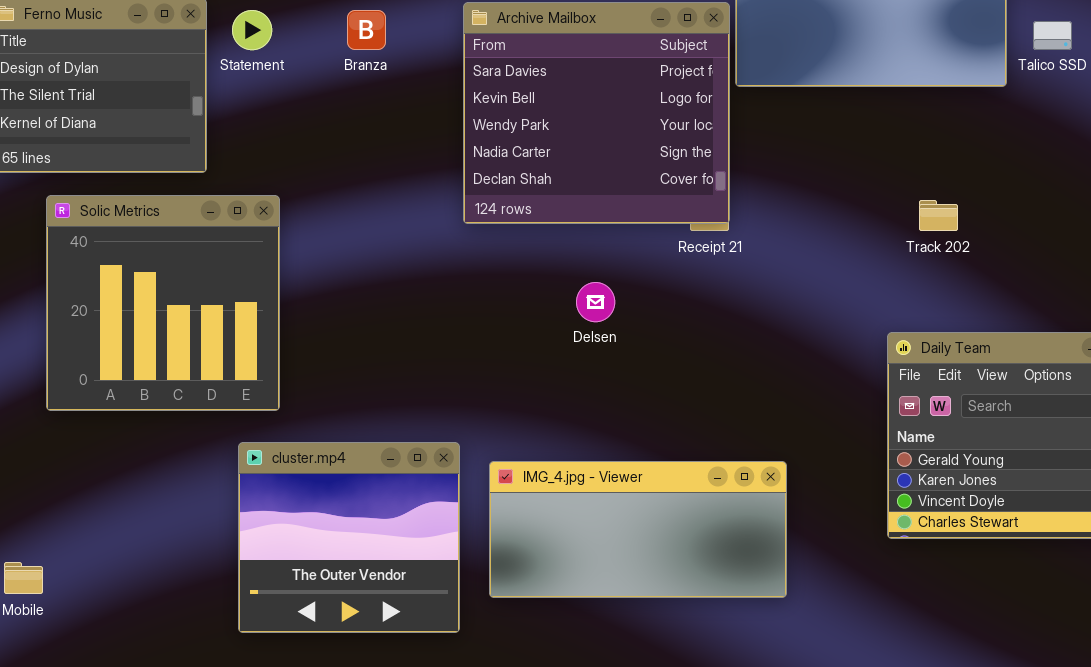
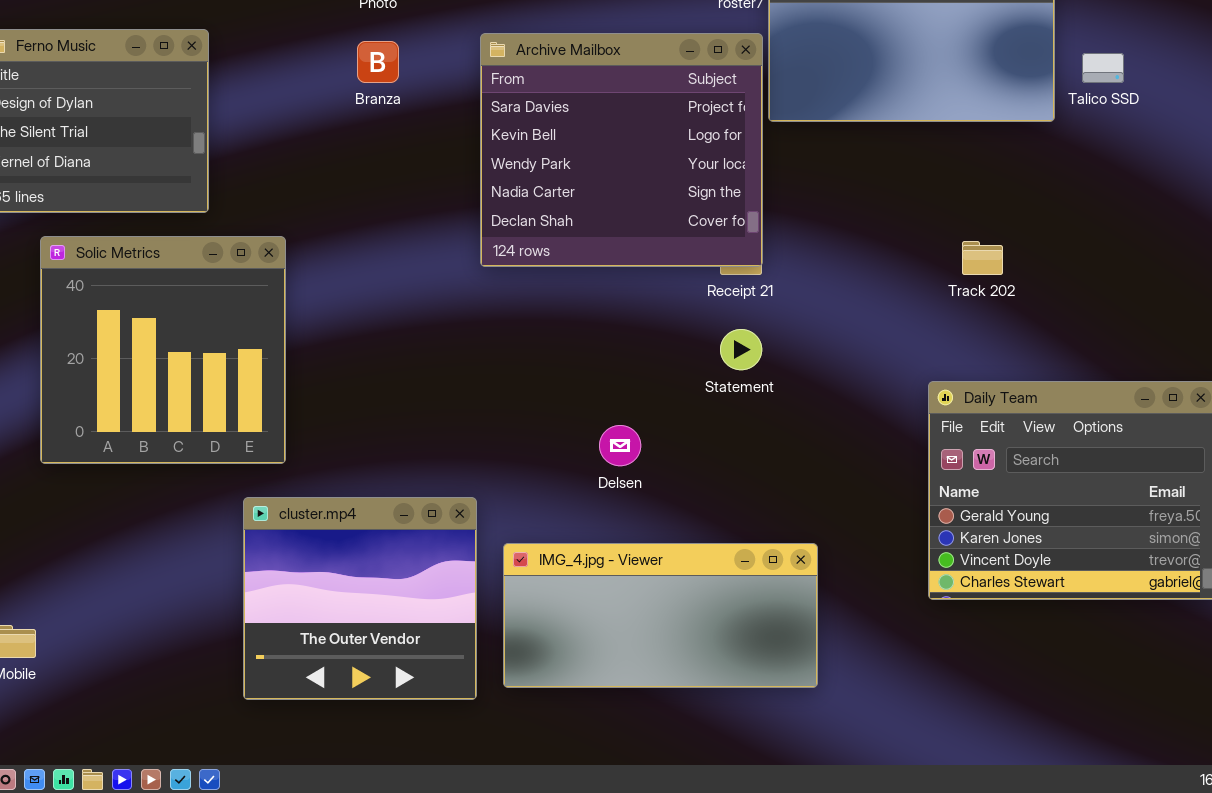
Statement: [232,10,272,50] -> [720,329,762,370], moved
Delsen: [576,282,615,322] -> [599,425,641,466], moved
IMG_4.jpg - Viewer: [489,461,787,598] -> [503,543,818,688], moved

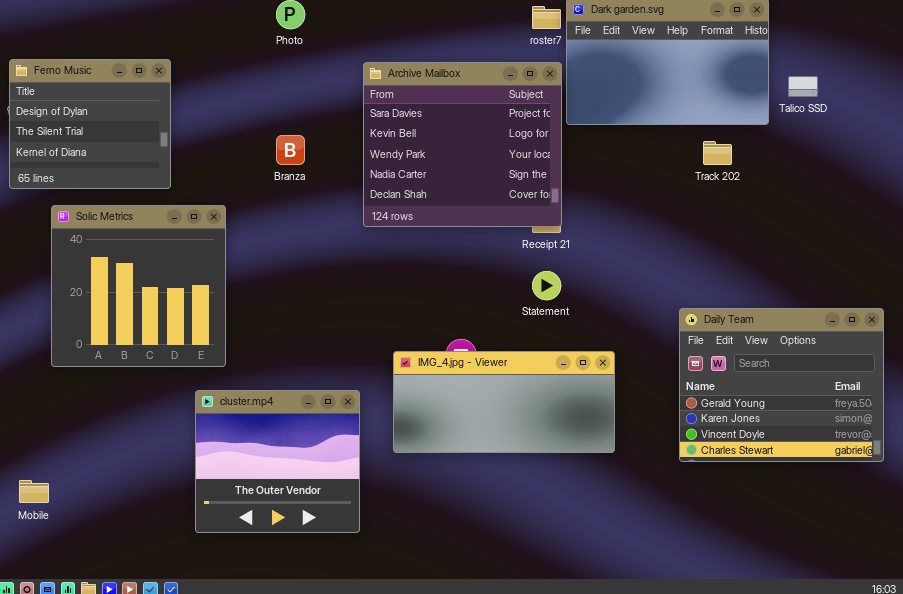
Branza: [357,41,399,83] -> [276,135,305,165], moved
Track 202: [962,241,1003,275] -> [703,141,732,165], moved
IMG_4.jpg - Viewer: [503,543,818,688] -> [393,351,615,453], moved

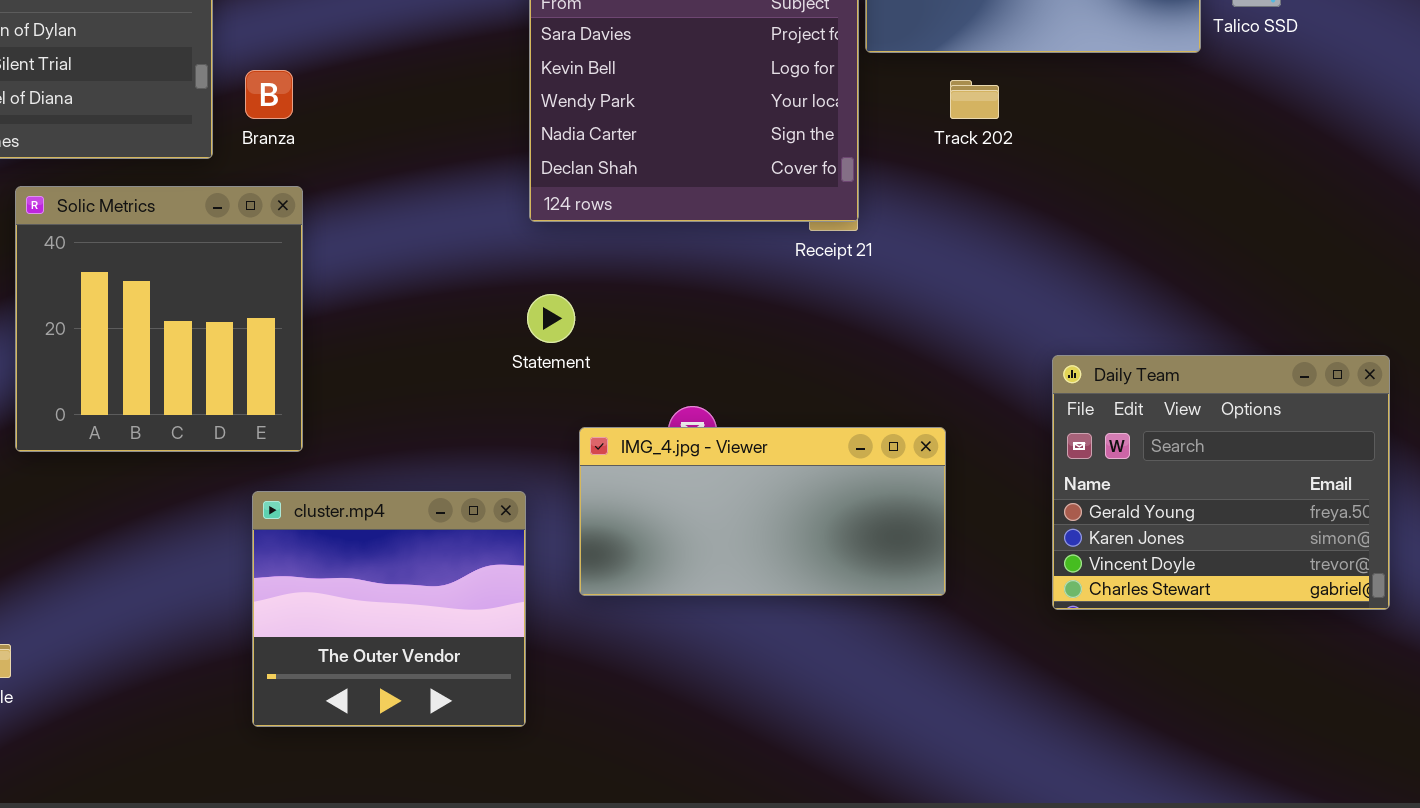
Branza: [276,135,305,165] -> [245,70,293,119], moved
Track 202: [703,141,732,165] -> [950,80,999,119], moved
Statement: [532,271,561,300] -> [527,294,575,343], moved

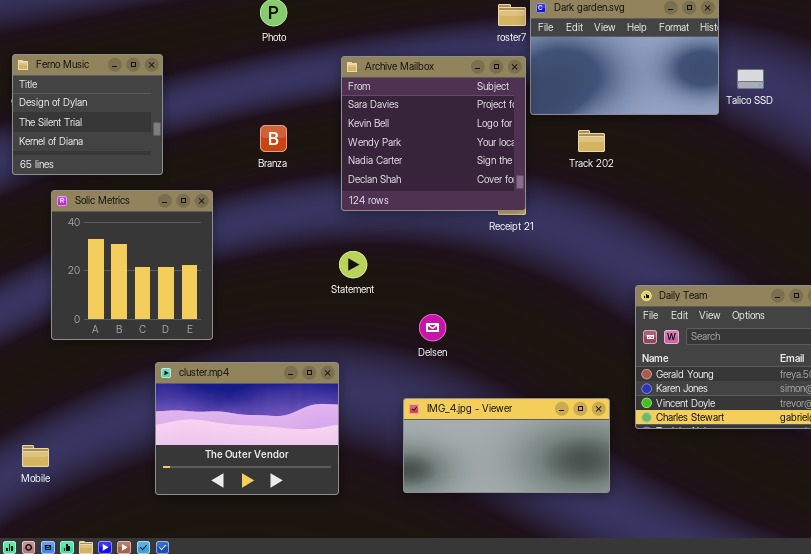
Branza: [245,70,293,119] -> [260,125,287,152], moved
IMG_4.jpg - Viewer: [579,427,946,596] -> [403,398,610,493], moved
cluster.mp4: [252,491,526,727] -> [155,362,339,495], resized

